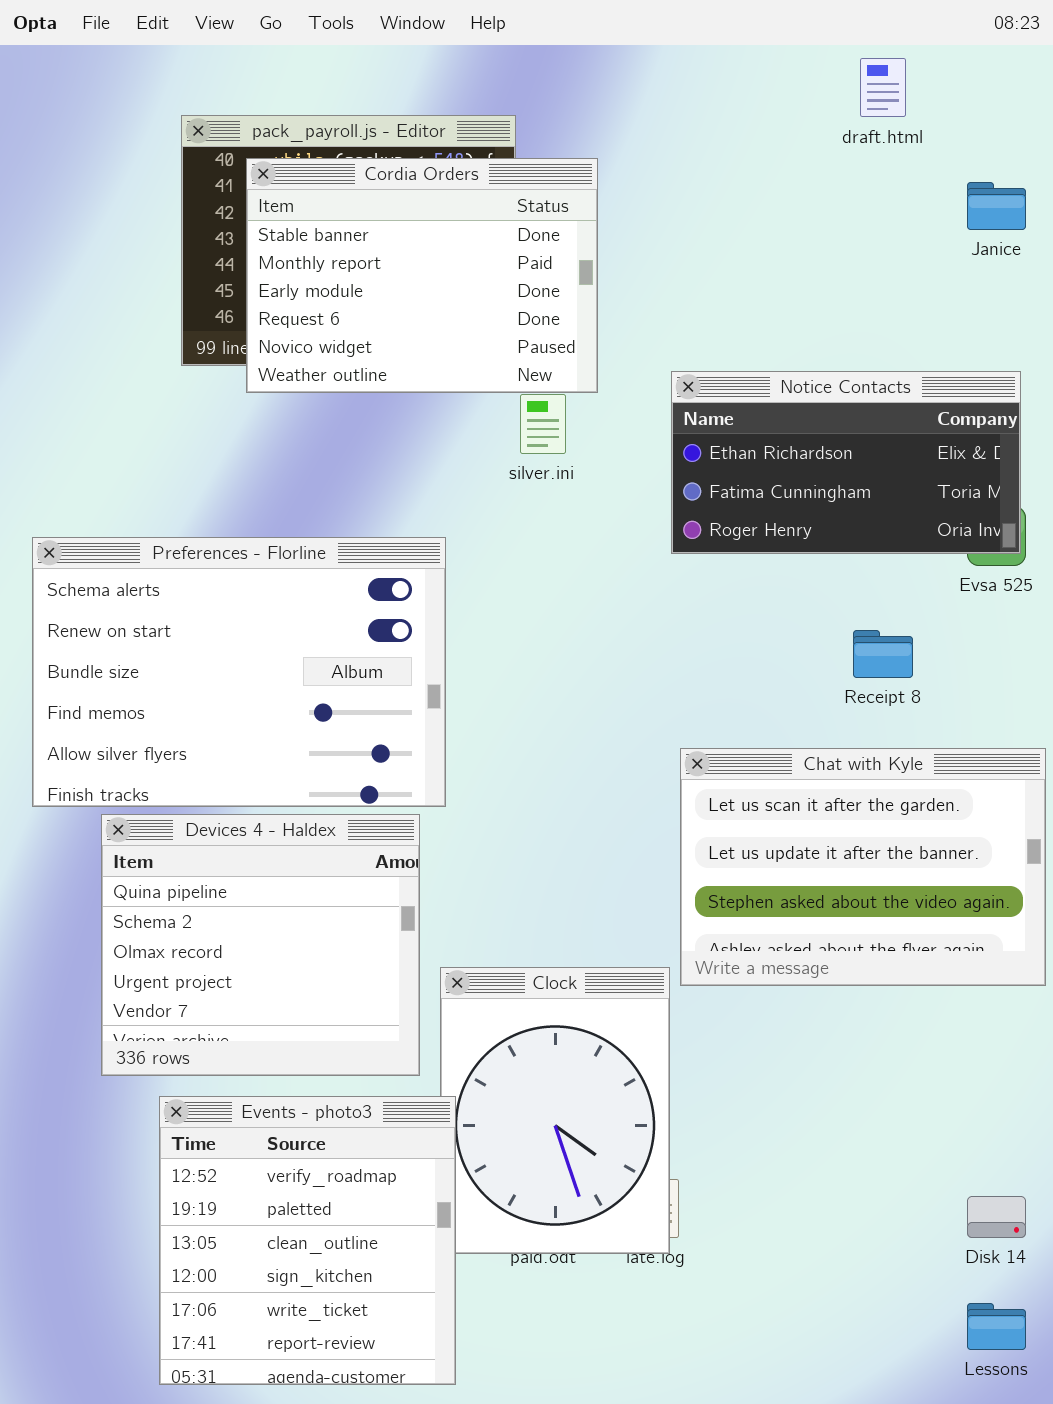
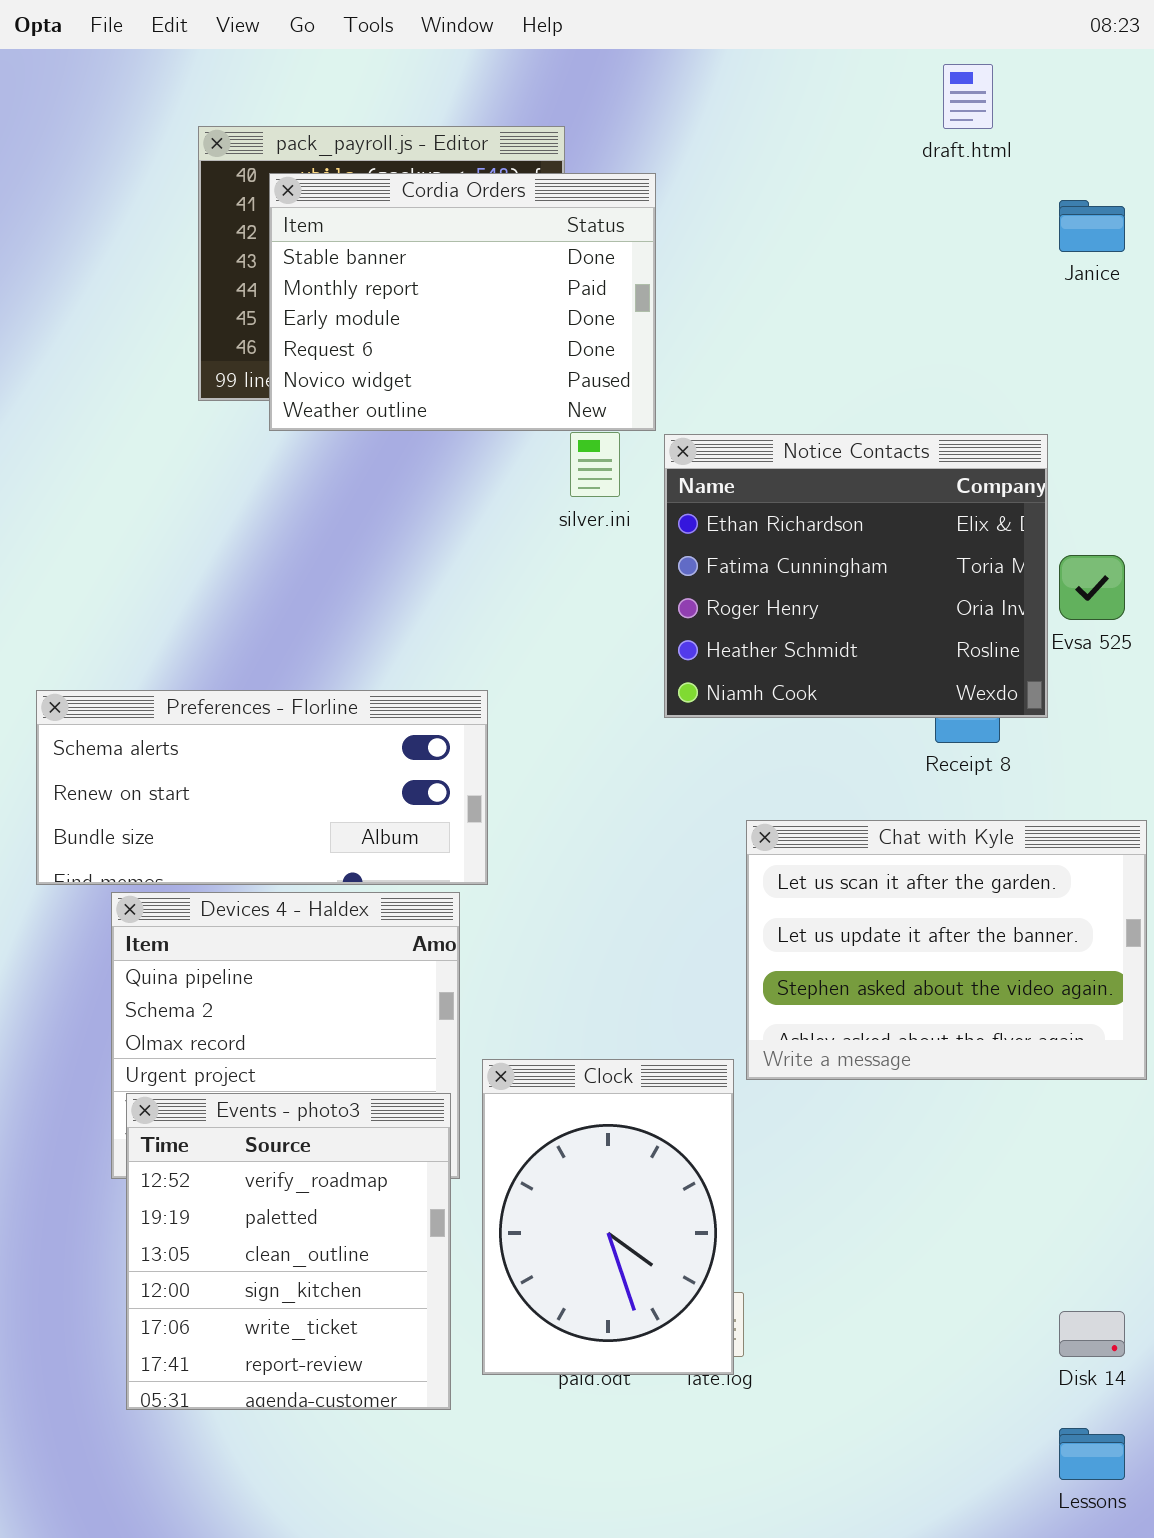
Notice Contacts: [671,371,1021,554] -> [664,434,1048,718], moved, resized
Preferences - Florline: [32,537,446,807] -> [36,690,488,885], resized
Events - photo3: [159,1096,456,1385] -> [126,1093,451,1410], moved

